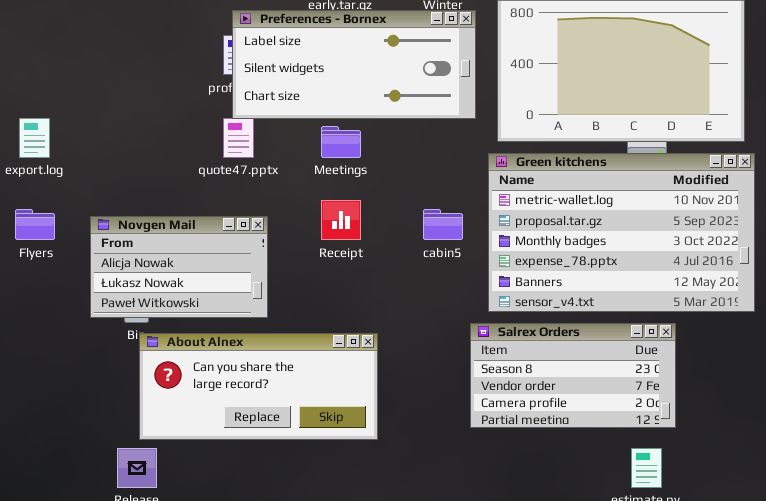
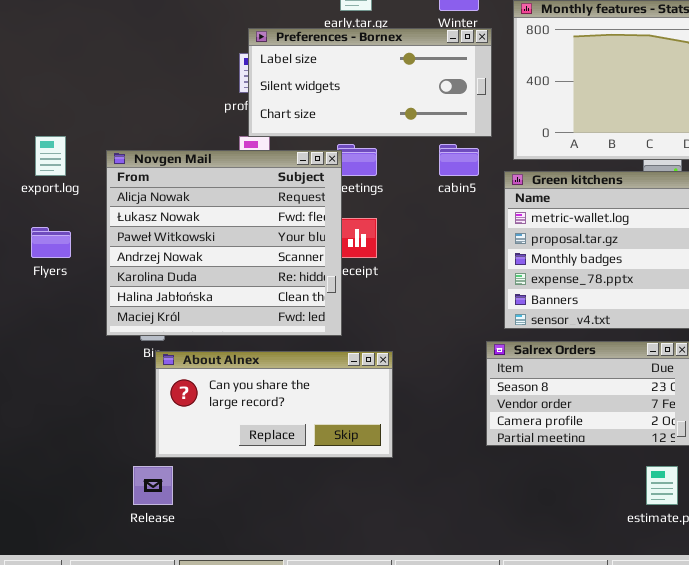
cabin5: [423,209,463,240] -> [439,144,479,176], moved
Novgen Mail: [90,216,268,318] -> [106,150,342,336], resized

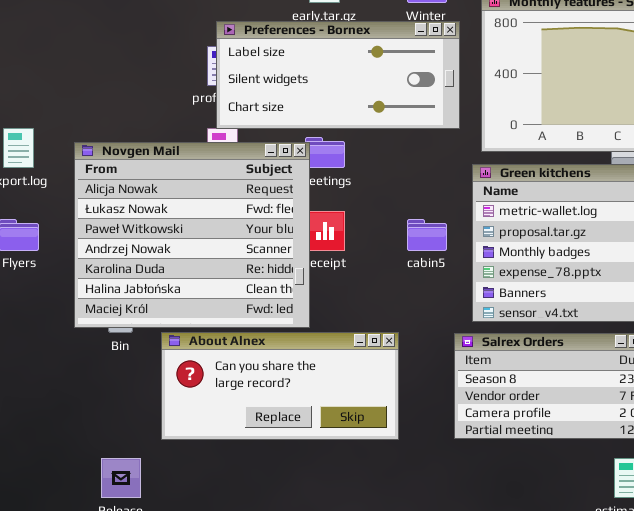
cabin5: [439,144,479,176] -> [407,219,447,251], moved
About Alnex: [155,351,393,458] -> [161,332,399,440], moved

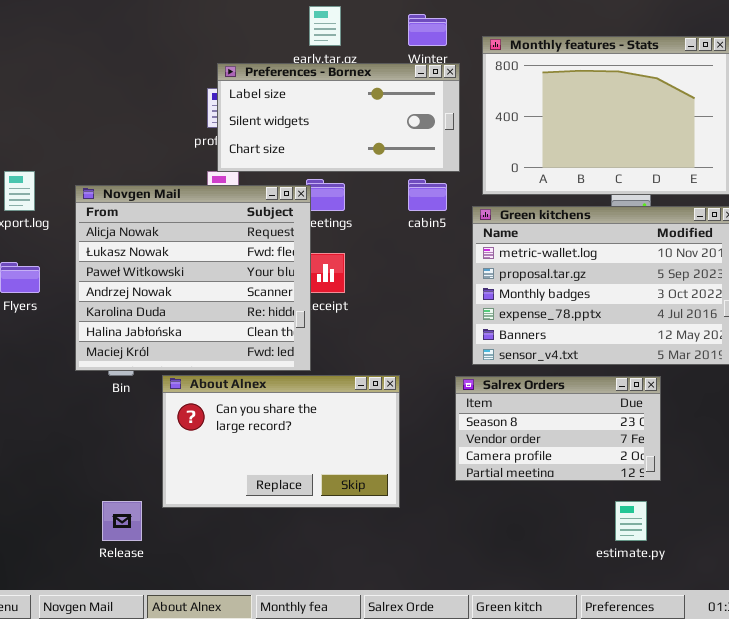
cabin5: [407,219,447,251] -> [408,179,447,211], moved
About Alnex: [161,332,399,440] -> [162,375,400,508], resized

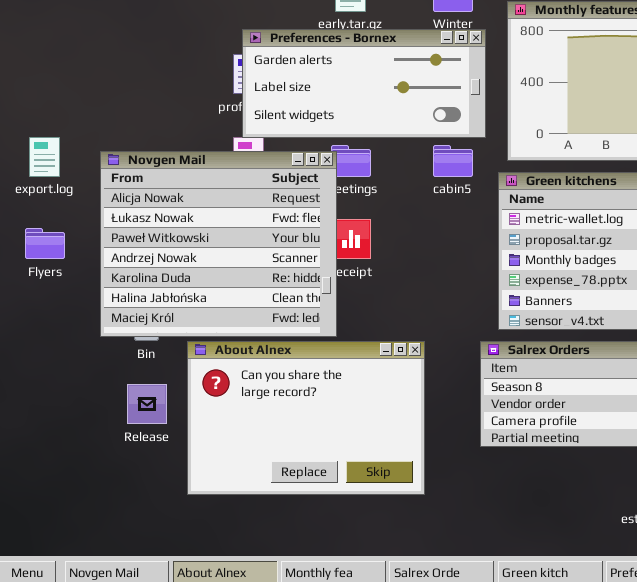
Preferences - Bornex: [217,63,460,172] -> [242,29,486,138], scrolled up 1 row
About Alnex: [162,375,400,508] -> [187,341,425,495], resized
Release: [102,501,142,541] -> [127,384,167,424], moved

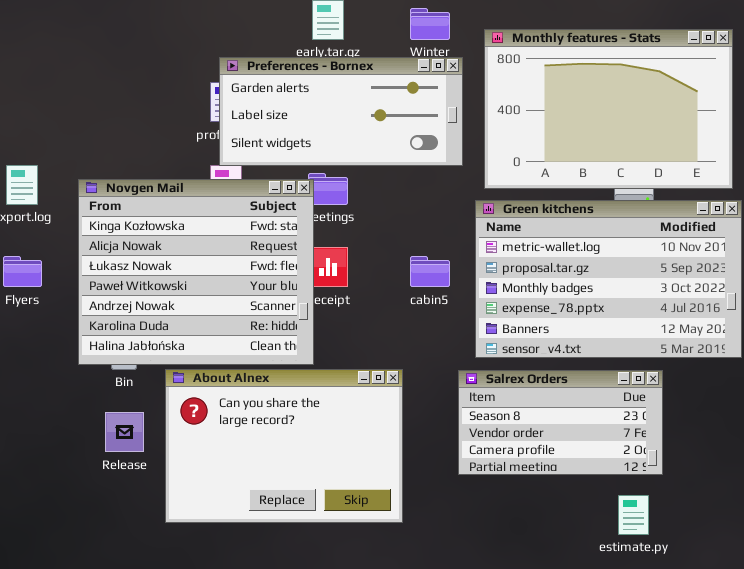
cabin5: [433,145,473,177] -> [410,256,450,287], moved
Novgen Mail: [100,151,337,337] -> [78,179,314,365], scrolled up 1 row

